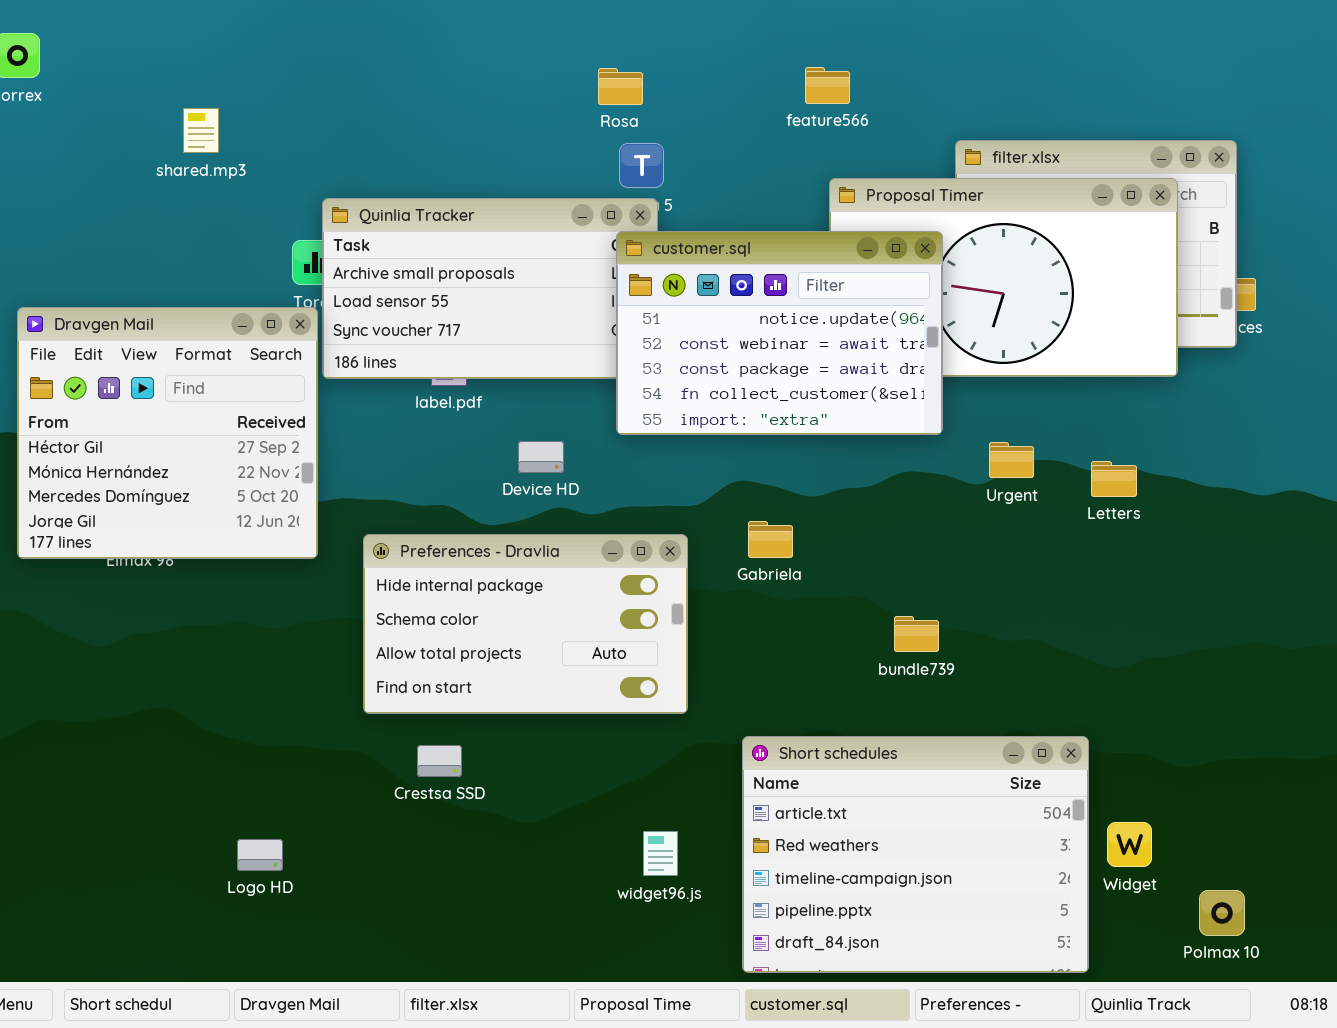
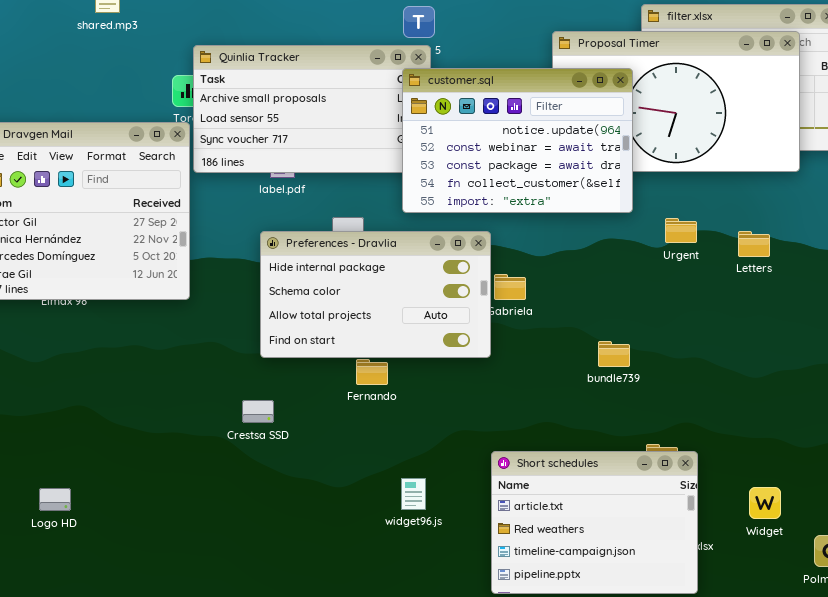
Preferences - Dravlia: [363,534,688,714] -> [260,231,491,358], moved
Short schedules: [742,736,1089,973] -> [491,451,698,594], resized
Crestsa SSD: [417,745,462,777] -> [242,400,274,423], moved
widget96.js: [643,831,678,876] -> [401,478,426,510], moved
Logo HD: [237,839,283,871] -> [39,488,71,511], moved

